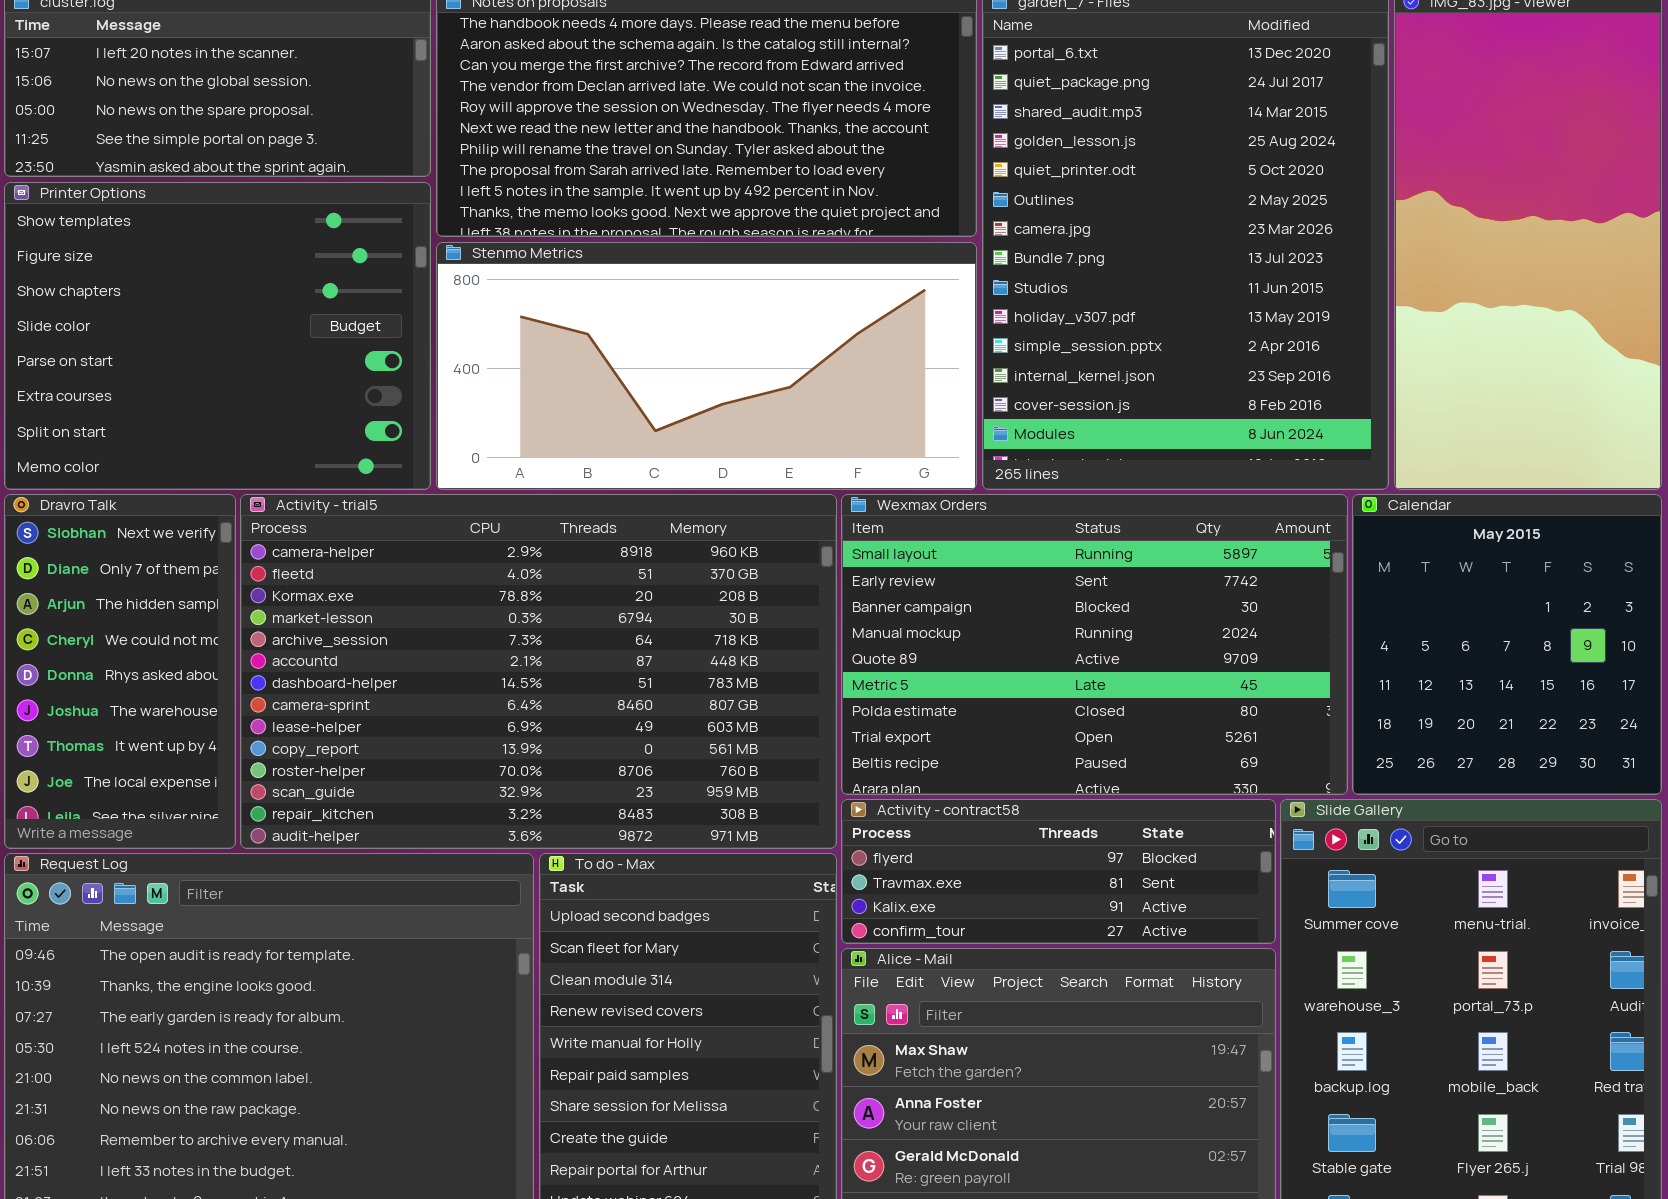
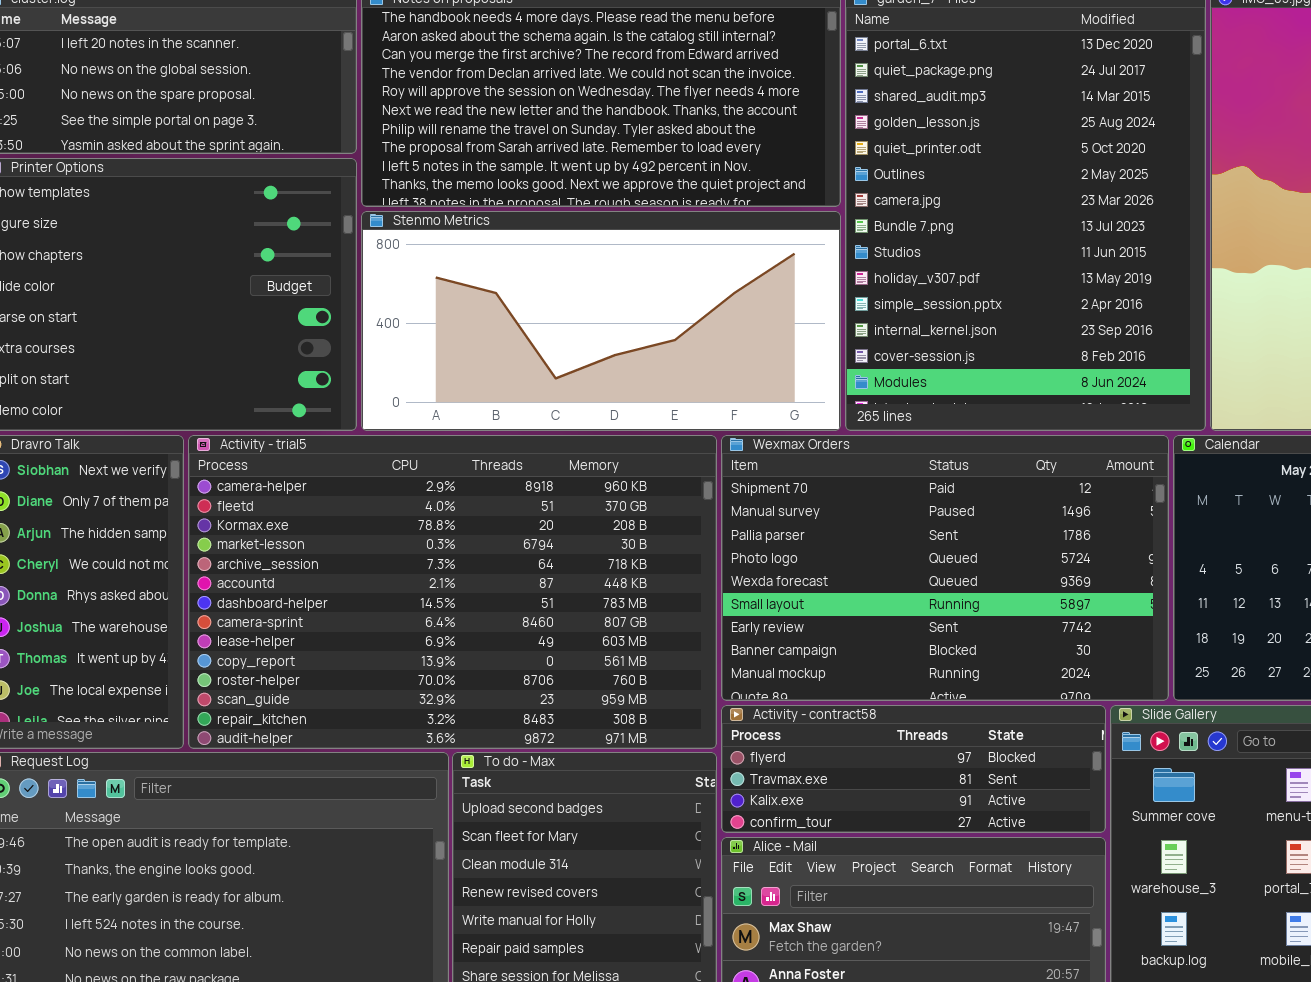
Wexmax Orders: [841,494,1348,795] -> [721,435,1169,701], scrolled up 5 rows

